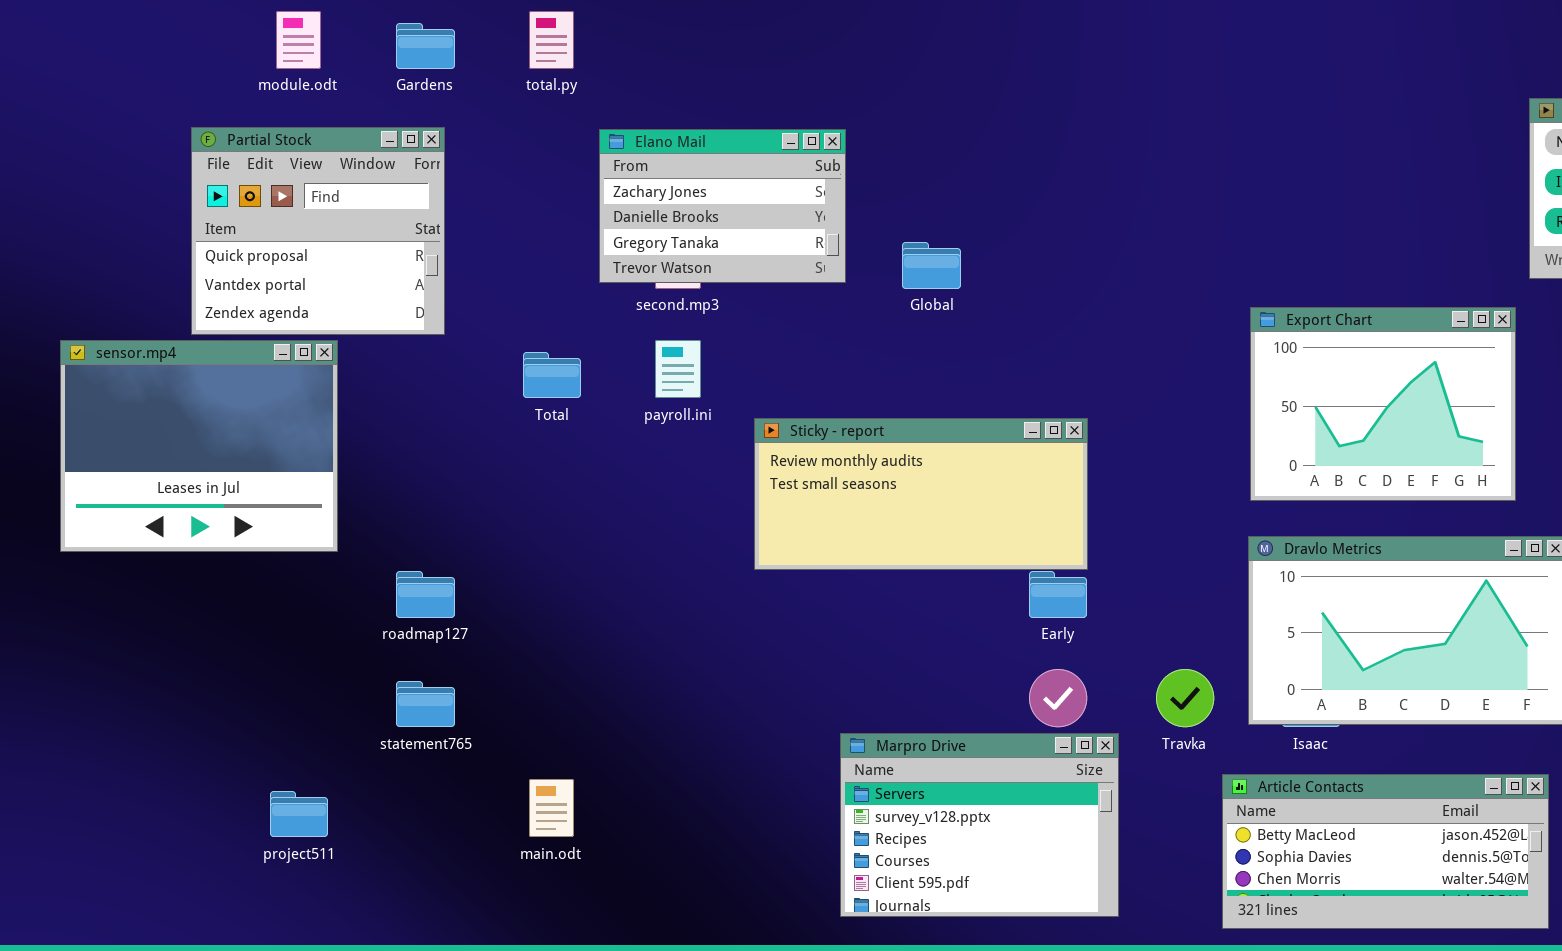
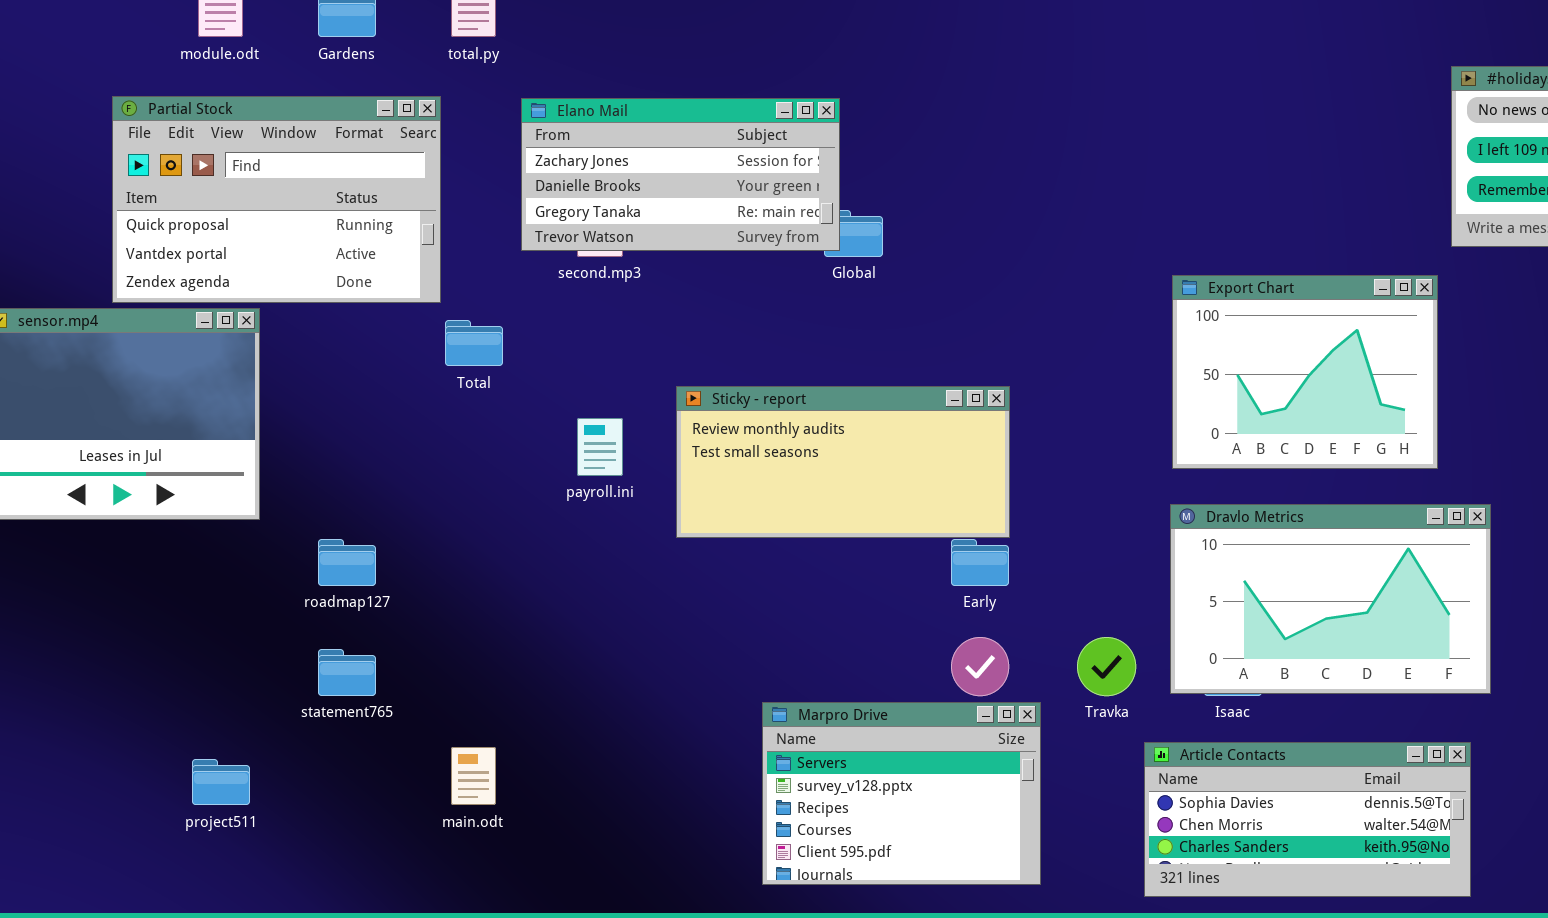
Partial Stock: [191,127,445,335] -> [112,96,441,303], resized
Elano Mail: [599,129,846,283] -> [521,98,840,251], resized
payroll.ini: [655,340,701,398] -> [577,418,623,476], moved
Article Contacts: [1222,774,1549,929] -> [1144,742,1471,897], scrolled down 1 row

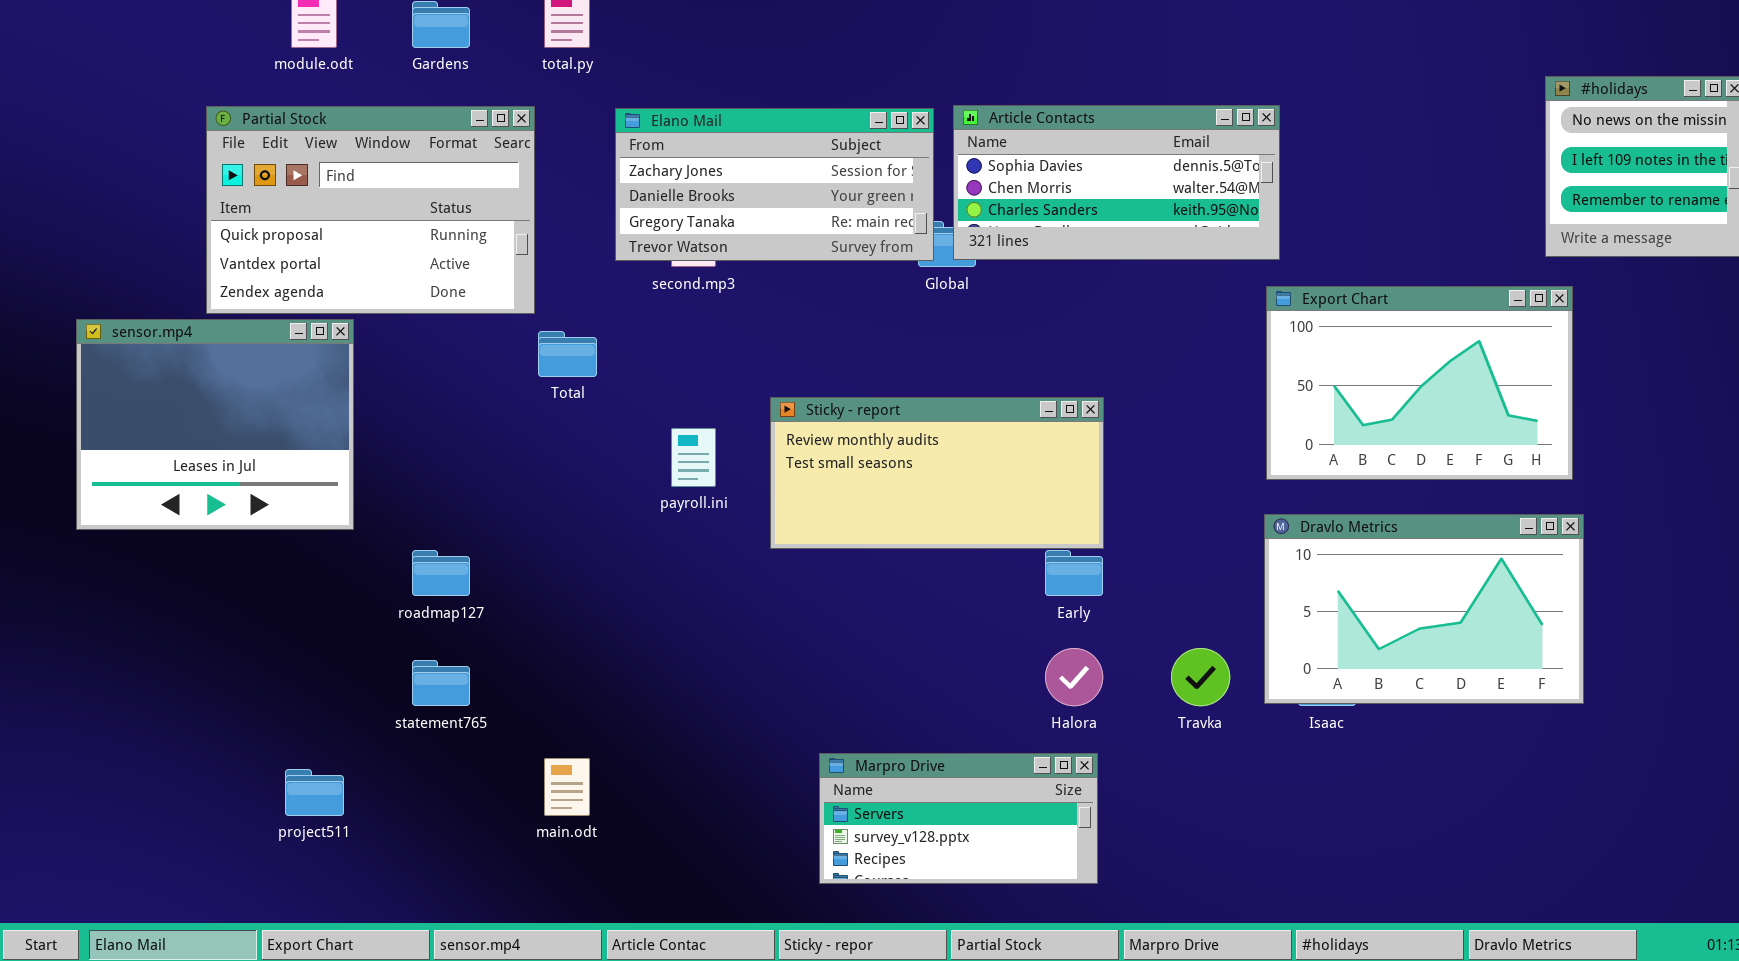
Export Chart: [1172,275,1438,469] -> [1266,286,1573,480], resized
Marpro Drive: [762,702,1041,885] -> [819,753,1098,884], moved, resized
Article Contacts: [1144,742,1471,897] -> [953,105,1280,260], moved

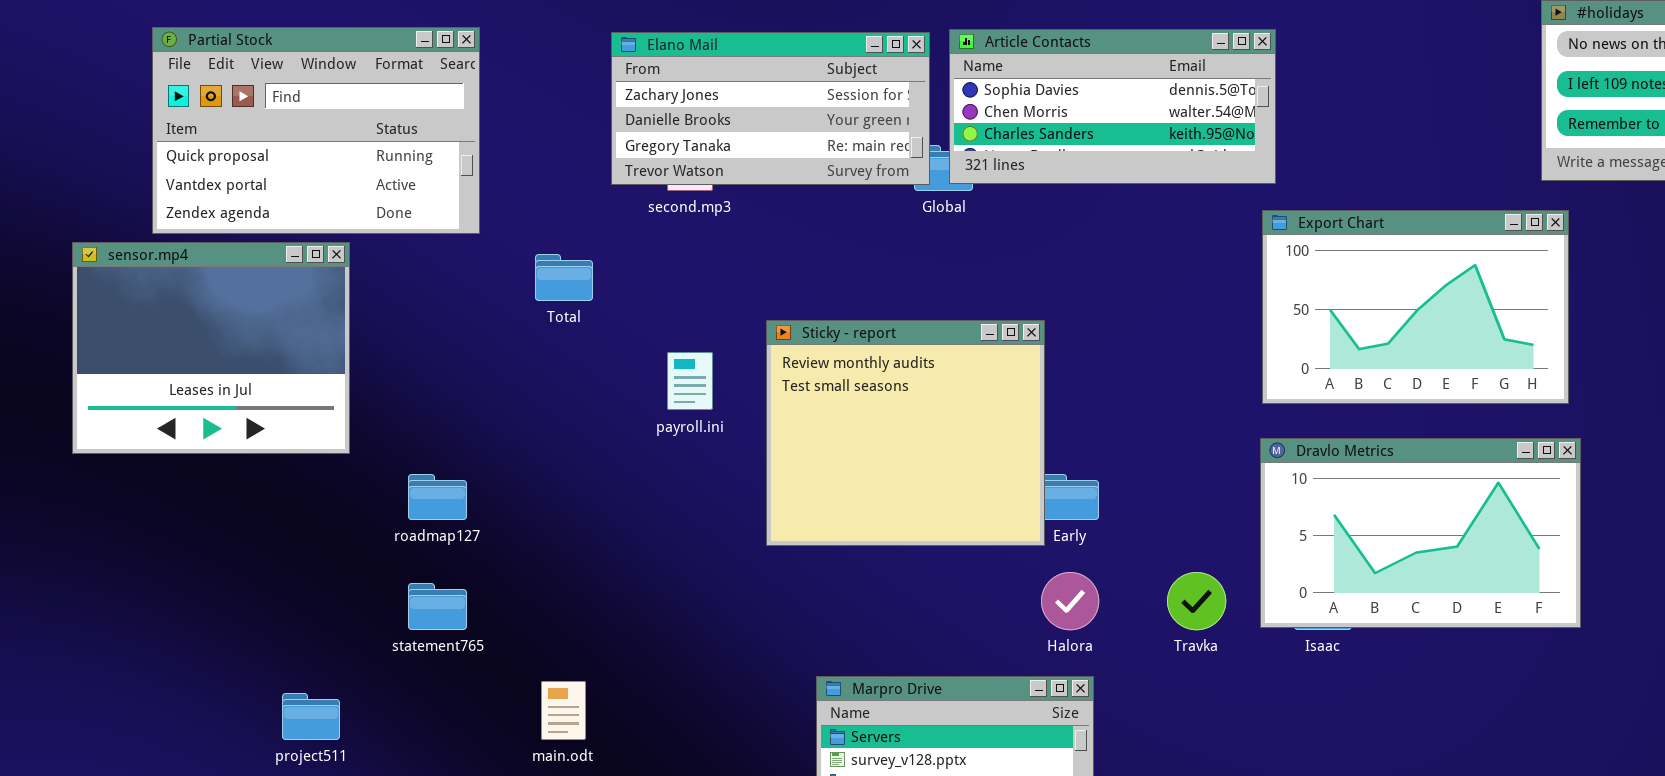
Partial Stock: [206,106,535,314] -> [152,27,480,234], moved
Sticky - report: [770,397,1104,549] -> [766,320,1045,546], resized

